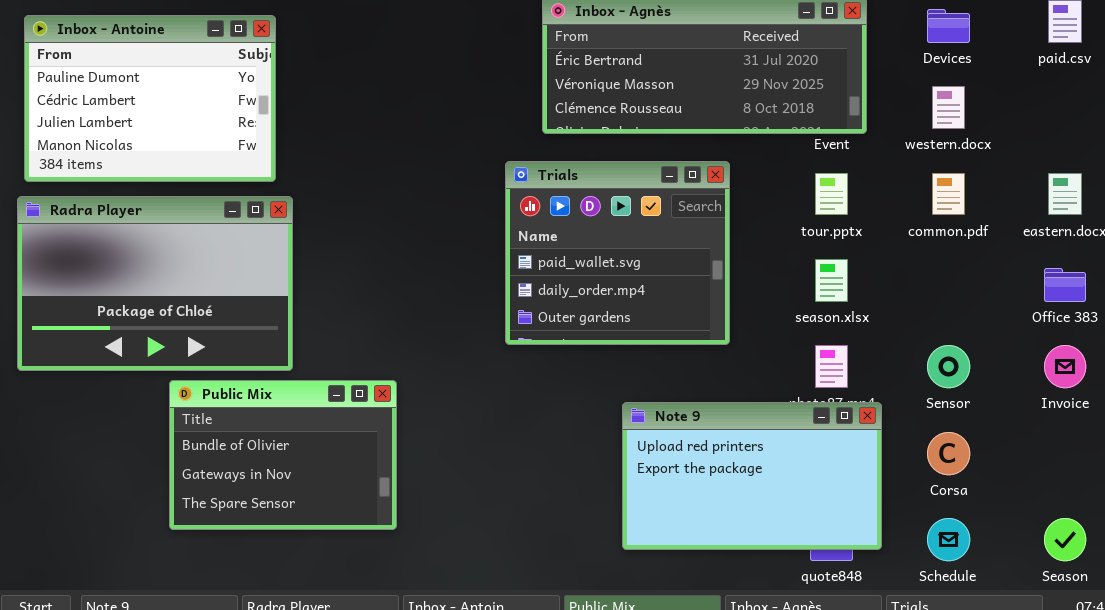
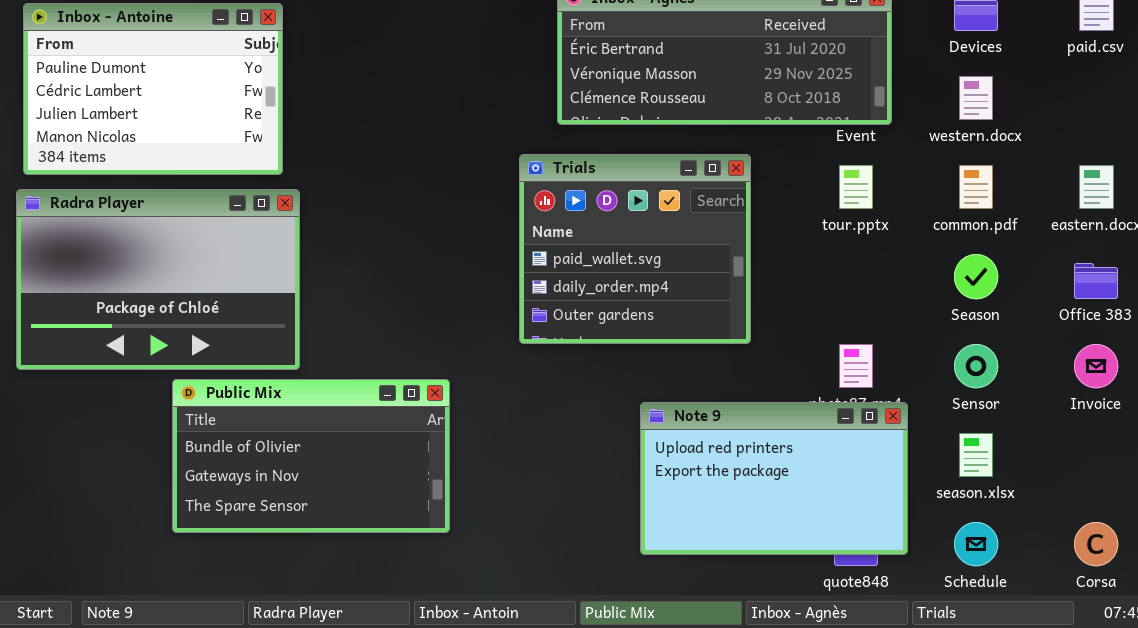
season.xlsx: [815,259,848,302] -> [959,433,993,477], moved
Public Mix: [169,380,397,530] -> [172,379,450,533], resized
Corsa: [927,432,970,475] -> [1074,522,1118,566], moved
Season: [1044,518,1086,561] -> [954,254,998,299], moved

